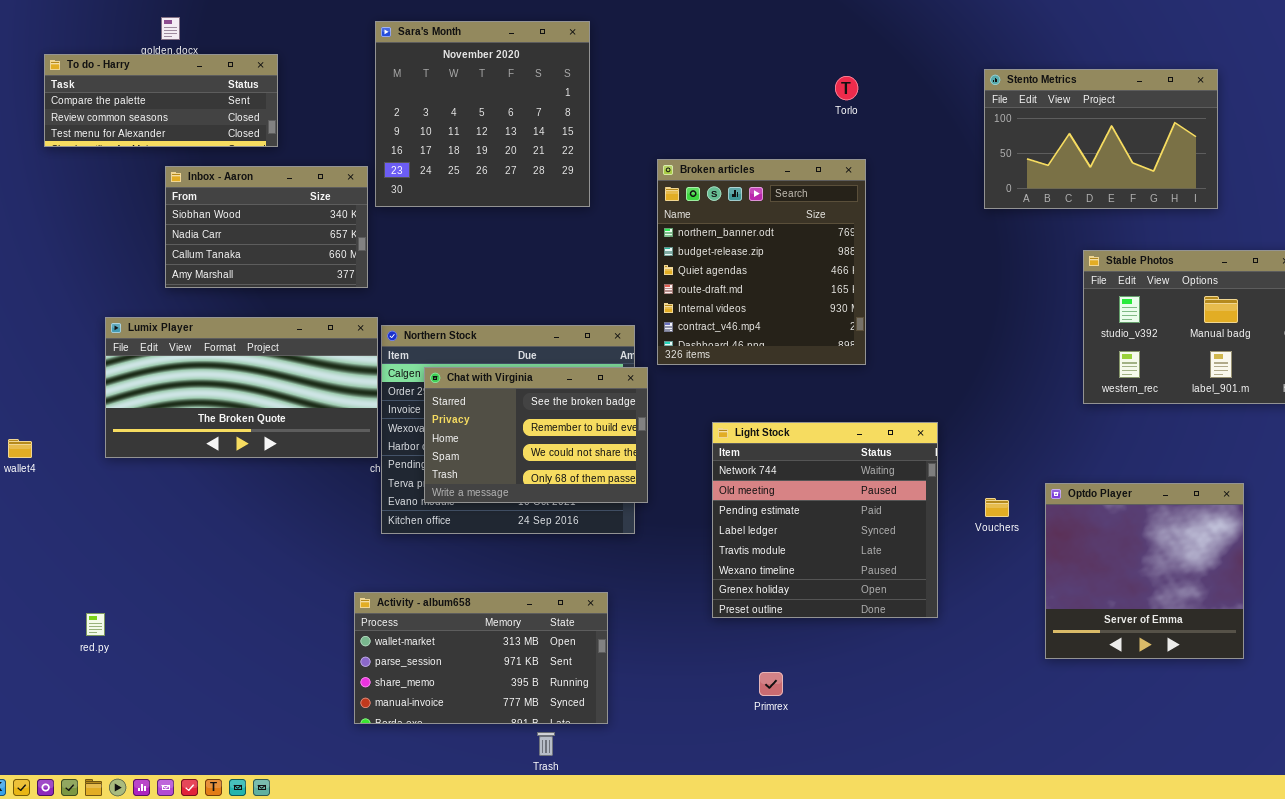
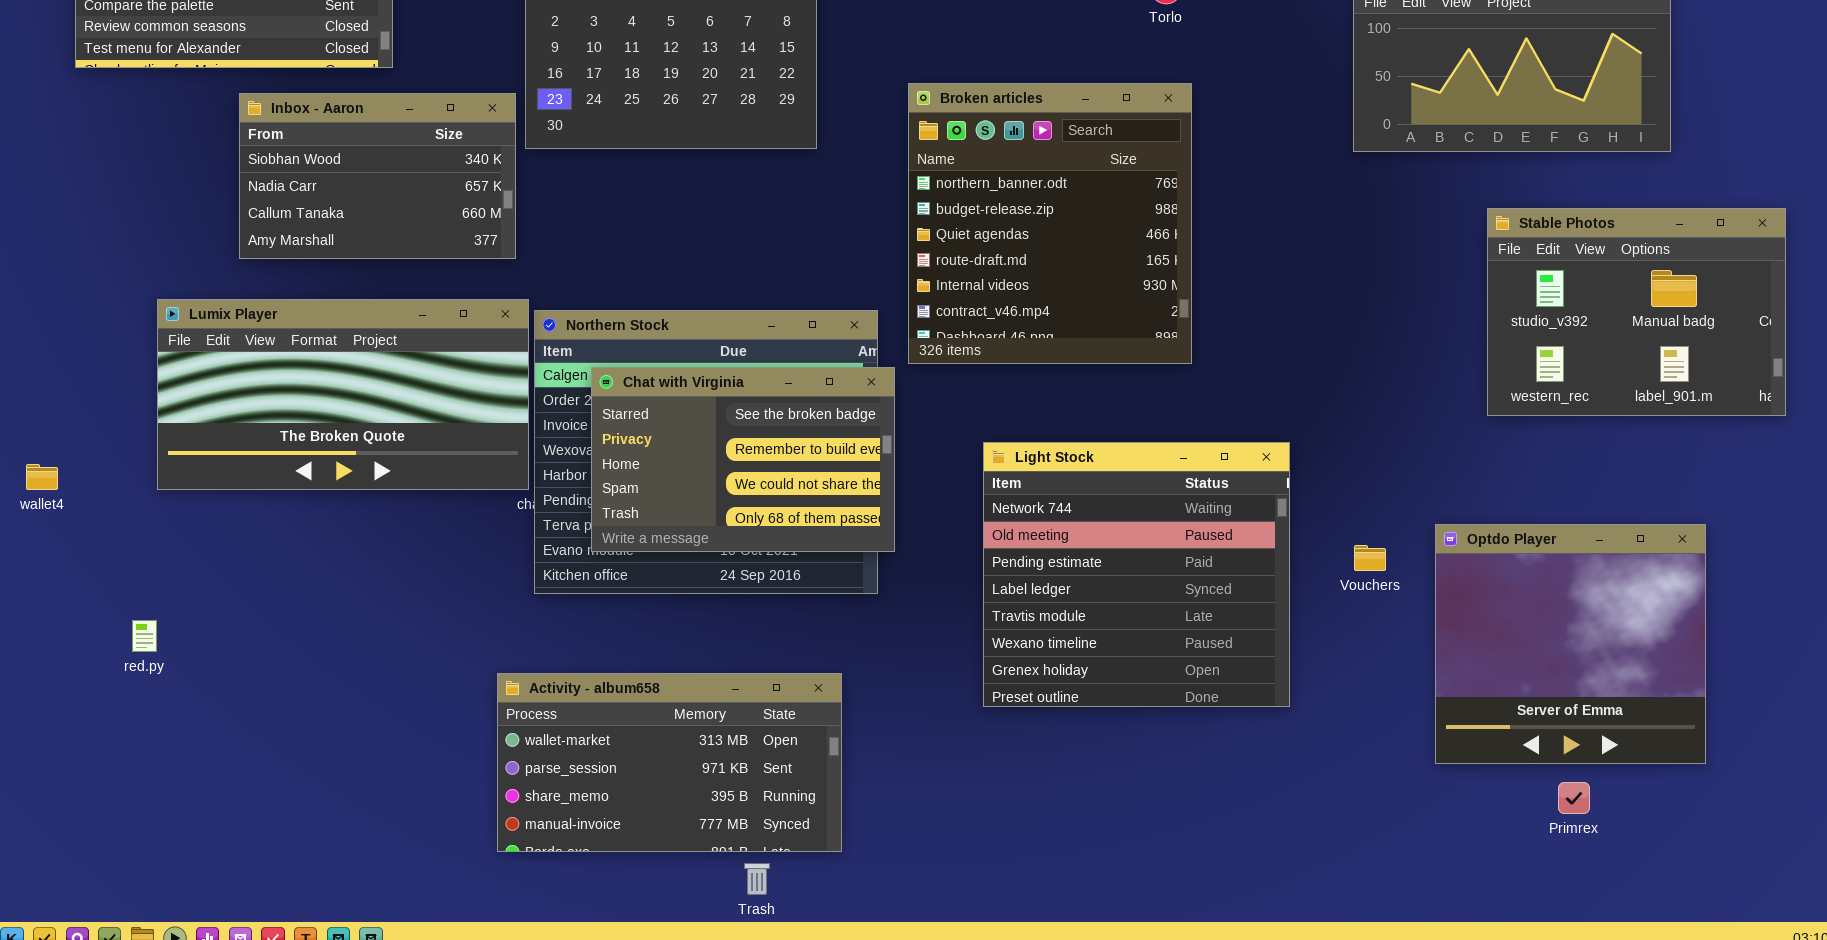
red.py: [86,613,105,636] -> [132,620,157,652], moved
Primrex: [759,672,783,696] -> [1558,782,1590,814], moved

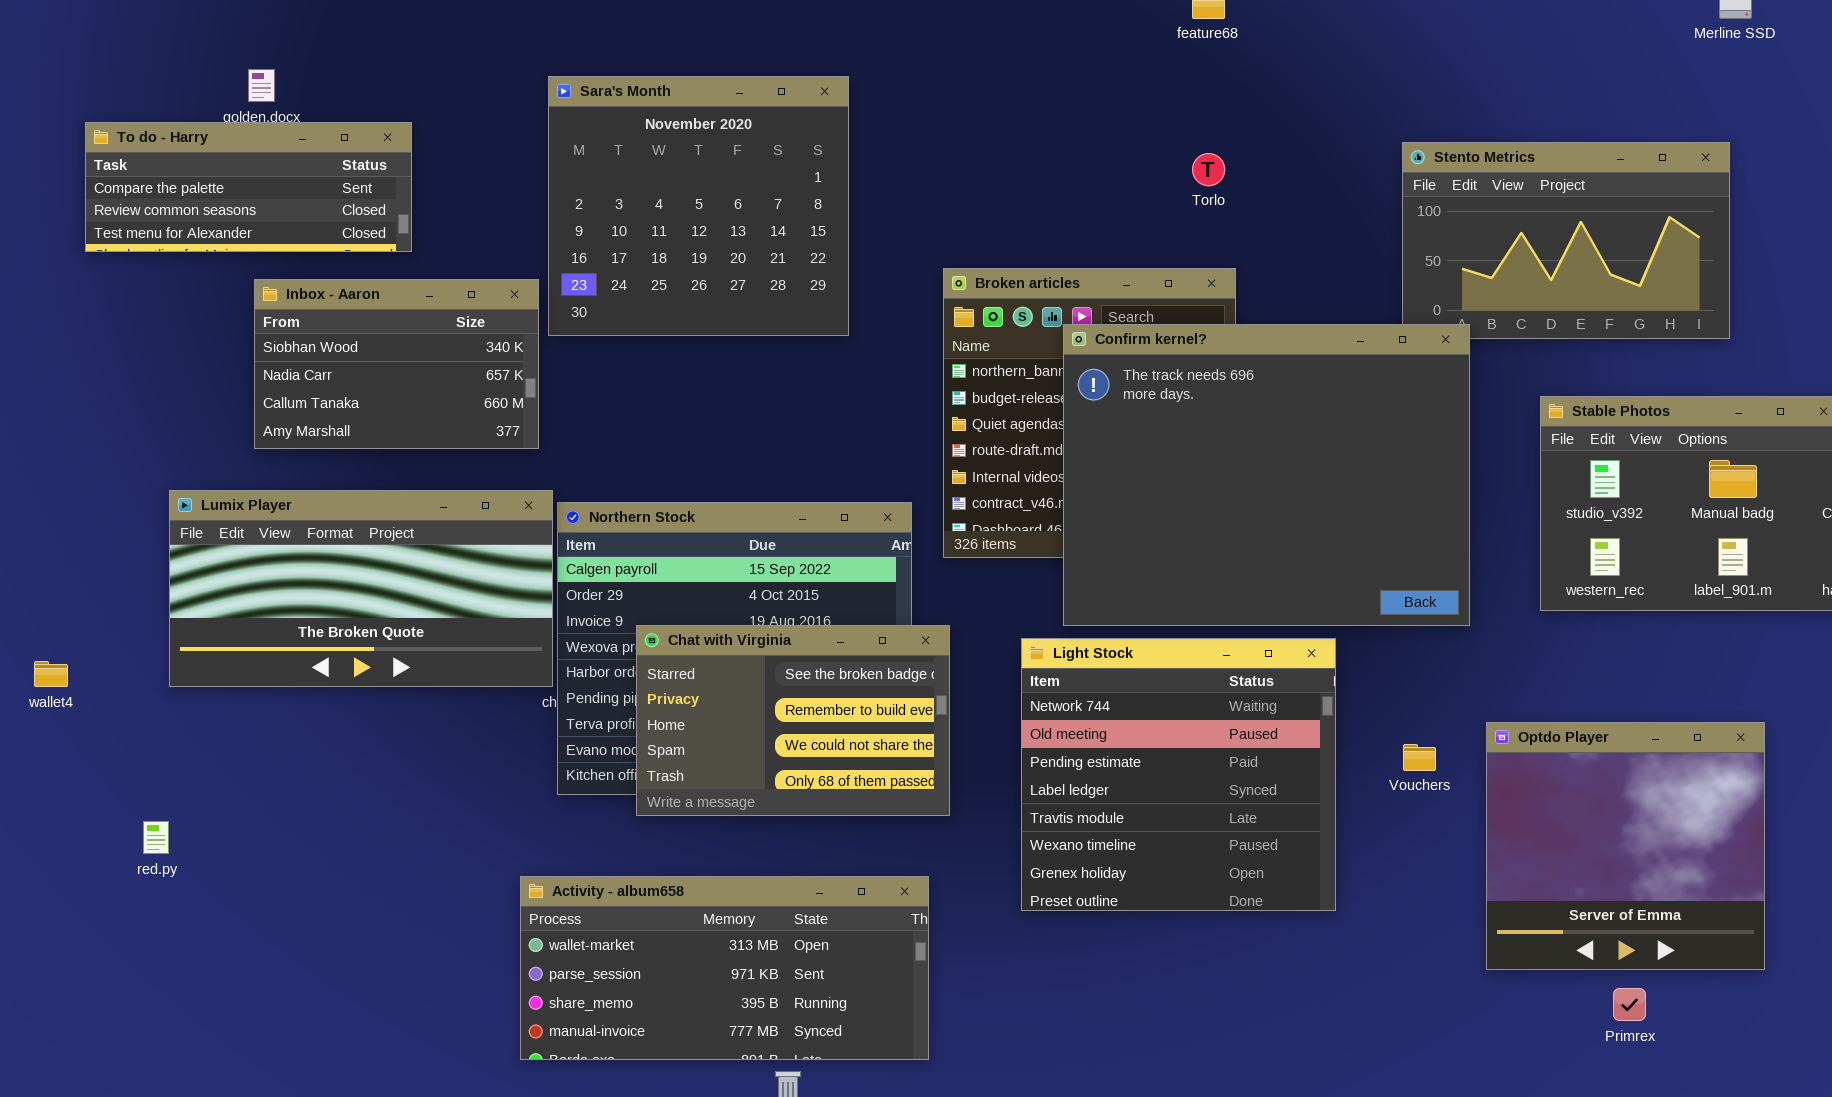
Confirm kernel?: none -> [1063,324,1470,626], opened
Chat with Virginia: [591,367,895,552] -> [636,625,950,816], moved
Activity - album658: [497,673,842,852] -> [520,876,929,1060], resized

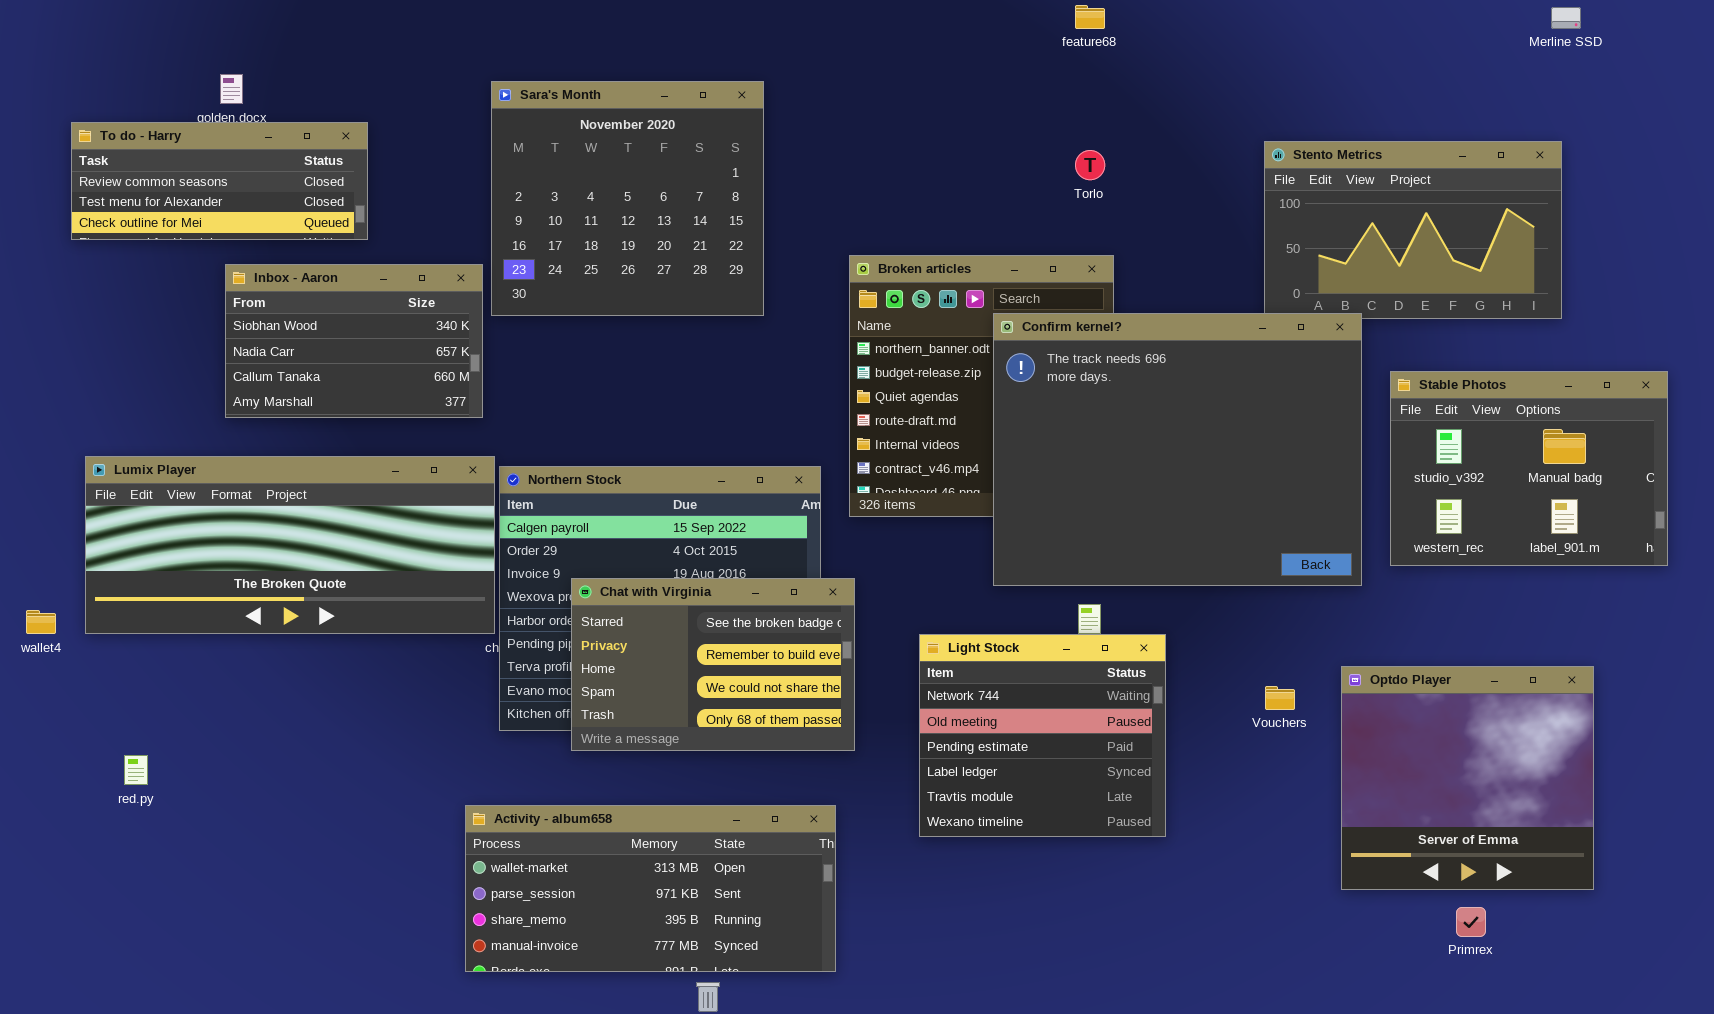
To do - Harry: [85,122,412,252] -> [71,122,368,240], scrolled down 1 row
Confirm kernel?: [1063,324,1470,626] -> [993,313,1362,586], moved
Lumix Player: [169,490,553,687] -> [85,456,495,634], resized
Light Stock: [1021,638,1336,911] -> [919,634,1166,837], resized

